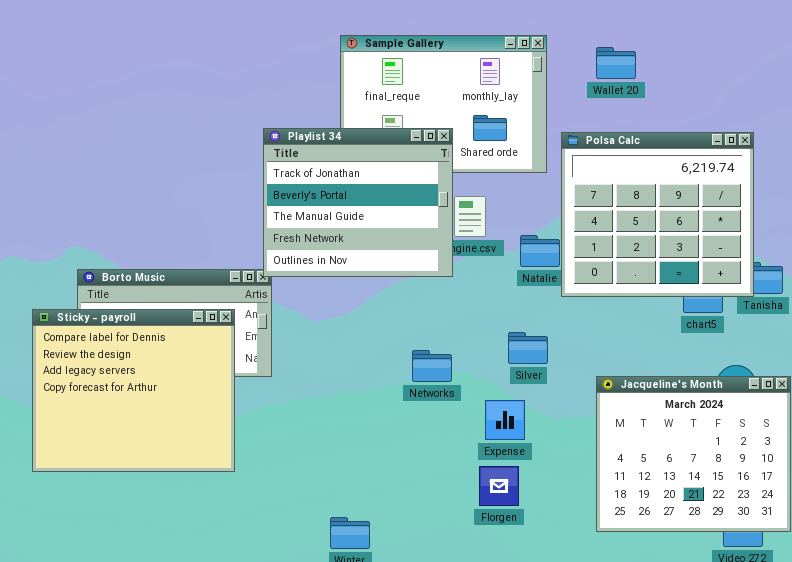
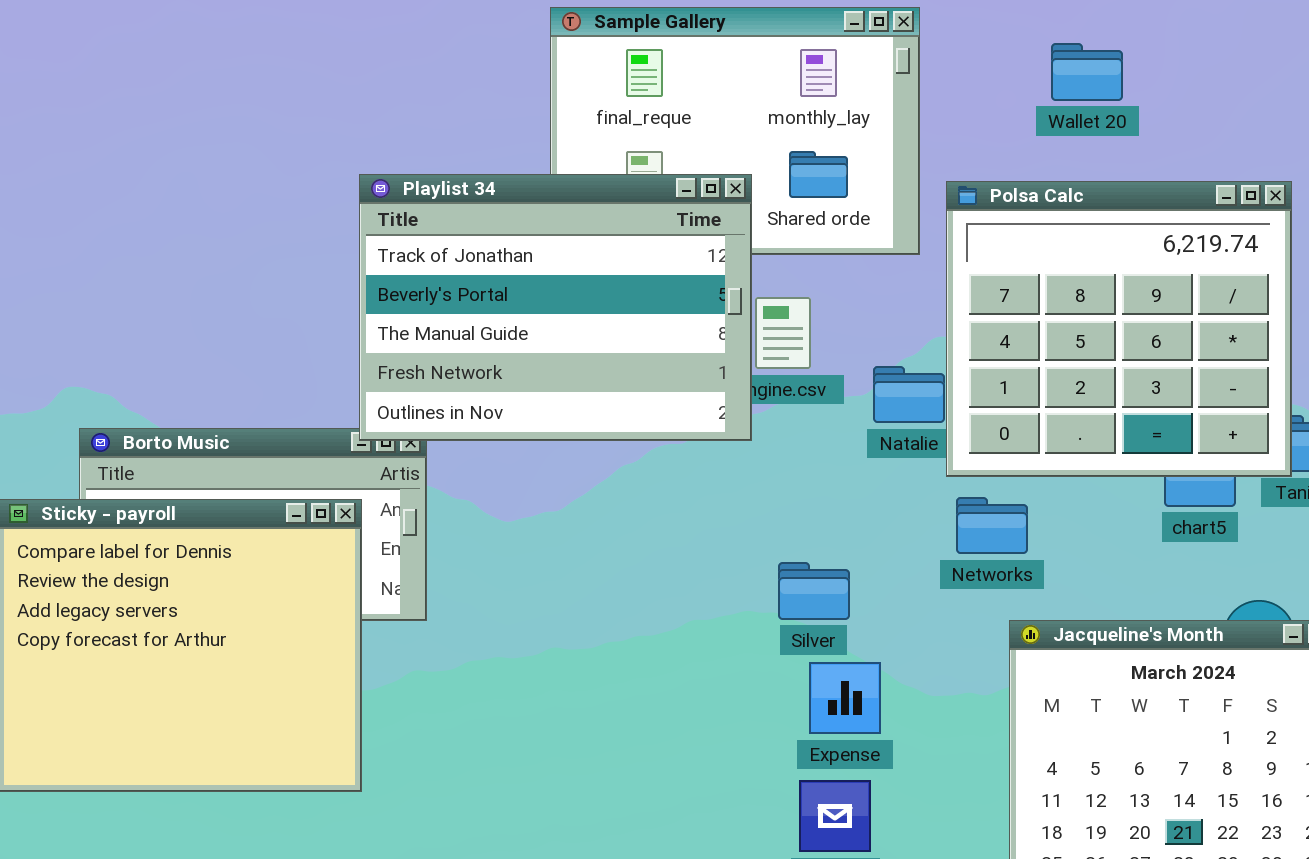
Wallet 20: [596,47,636,79] -> [1051,43,1123,101], moved
Playlist 34: [263,128,453,277] -> [359,174,752,441], resized
Silver: [508,332,548,364] -> [778,562,850,620], moved
Networks: [412,350,452,382] -> [956,497,1028,554], moved

